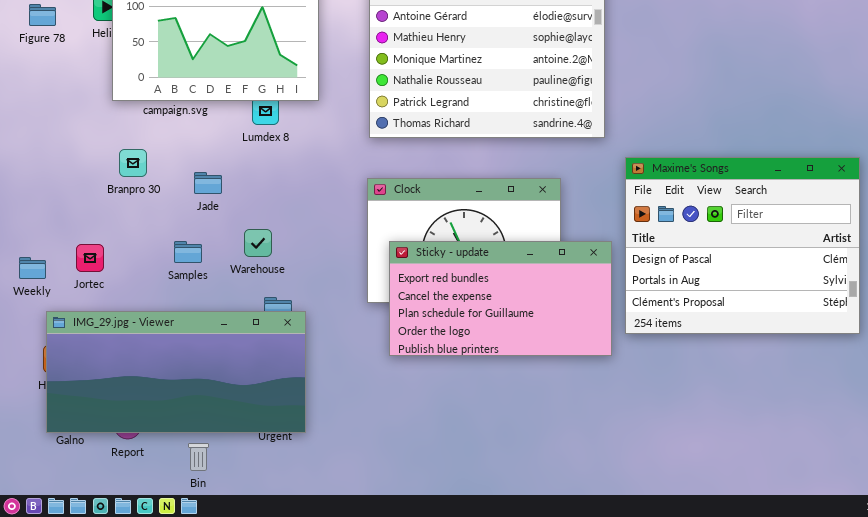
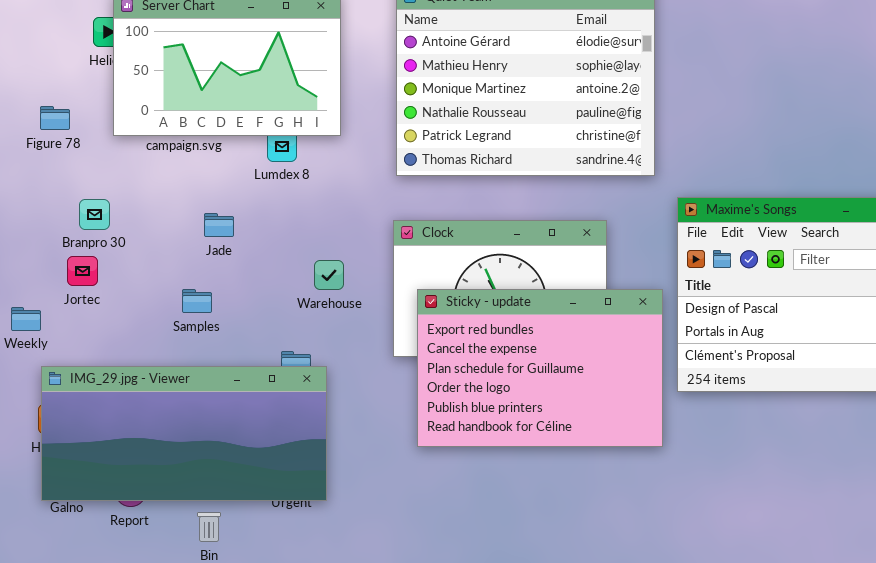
Figure 78: [29,4,56,26] -> [40,106,70,130], moved
Branpro 30: [119,149,147,177] -> [79,199,110,230], moved
Warehouse: [244,229,272,257] -> [314,260,344,290], moved
Sticky - update: [389,241,612,356] -> [417,289,663,447], resized
Jortec: [76,244,104,272] -> [67,256,98,286], moved

